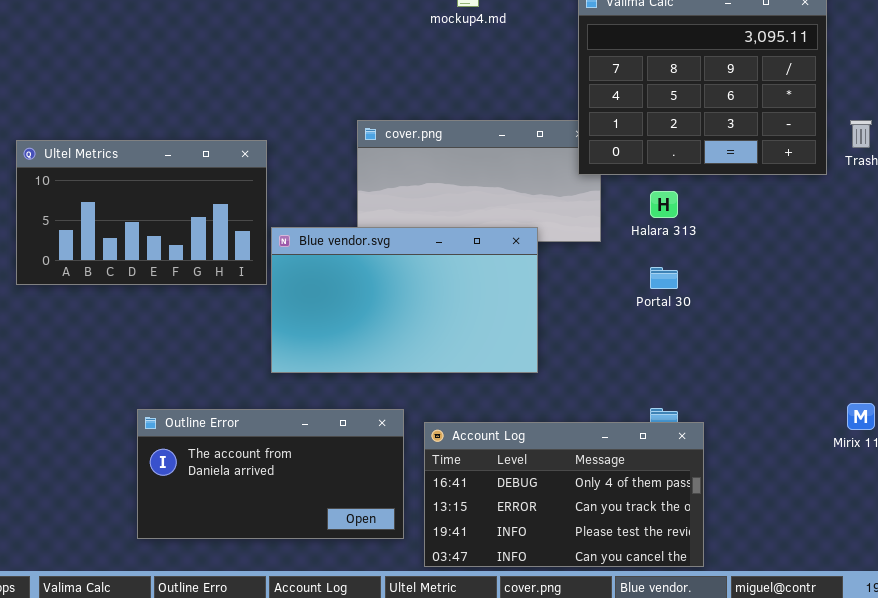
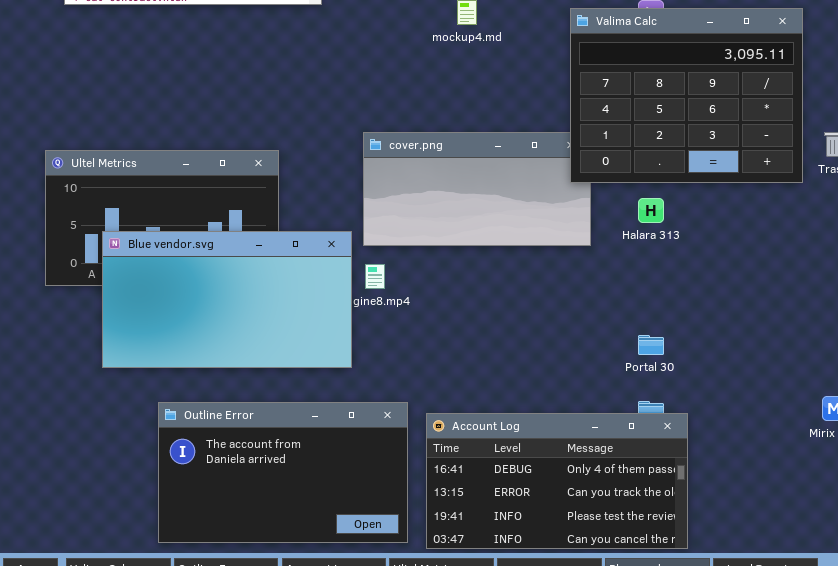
Blue vendor.svg: [271,227,538,373] -> [102,231,352,368], moved
Portal 30: [650,267,678,289] -> [638,335,664,355], moved
Outline Error: [137,409,404,539] -> [158,402,408,543], resized

